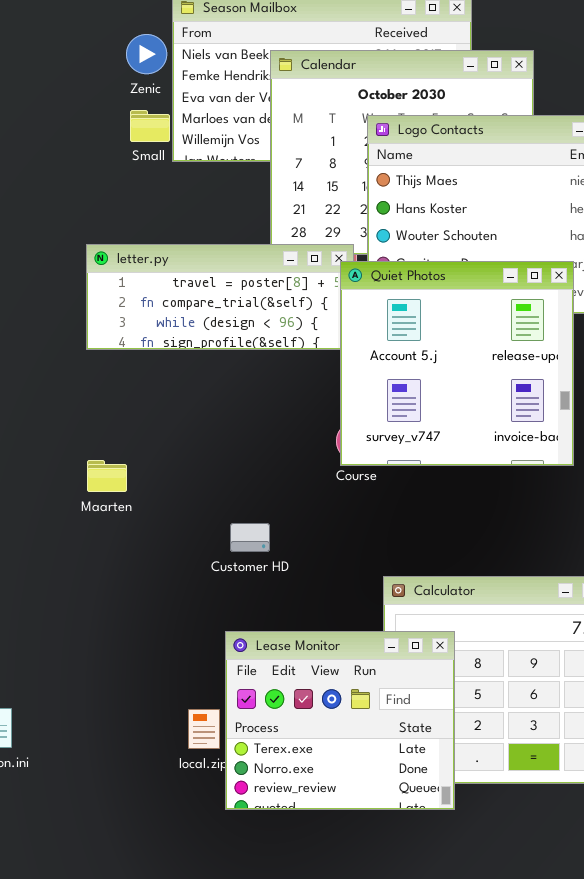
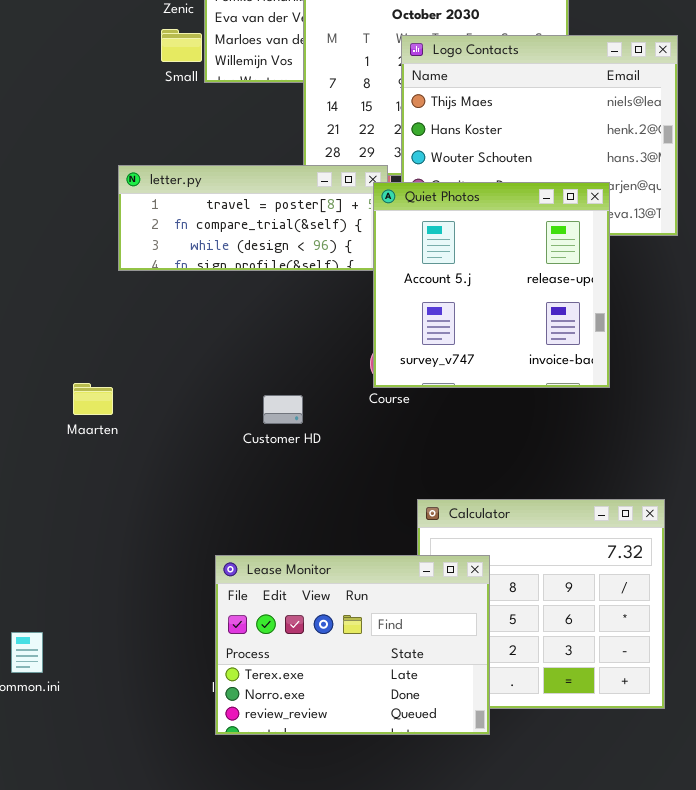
Maarten: [87,460,127,492] -> [73,383,113,415], moved
Customer HD: [230,523,270,552] -> [263,395,303,424], moved
Lease Monitor: [225,631,455,810] -> [215,555,490,735], resized

